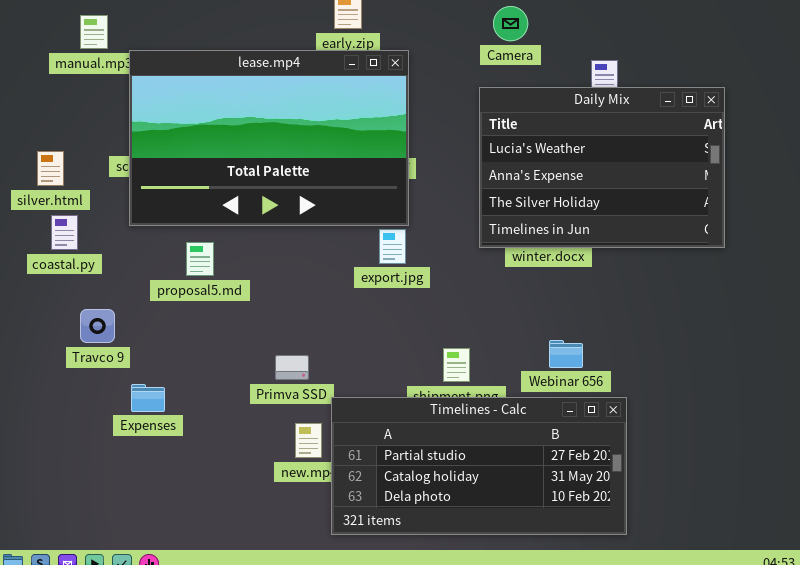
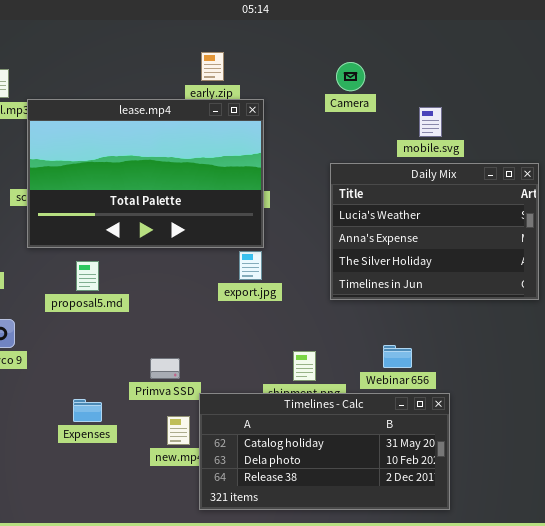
Daily Mix: [479,87,725,248] -> [330,163,539,300], moved
Expenses: [131,384,165,412] -> [73,399,102,422], moved
Timelines - Calc: [331,397,627,535] -> [199,393,450,510], scrolled down 1 row

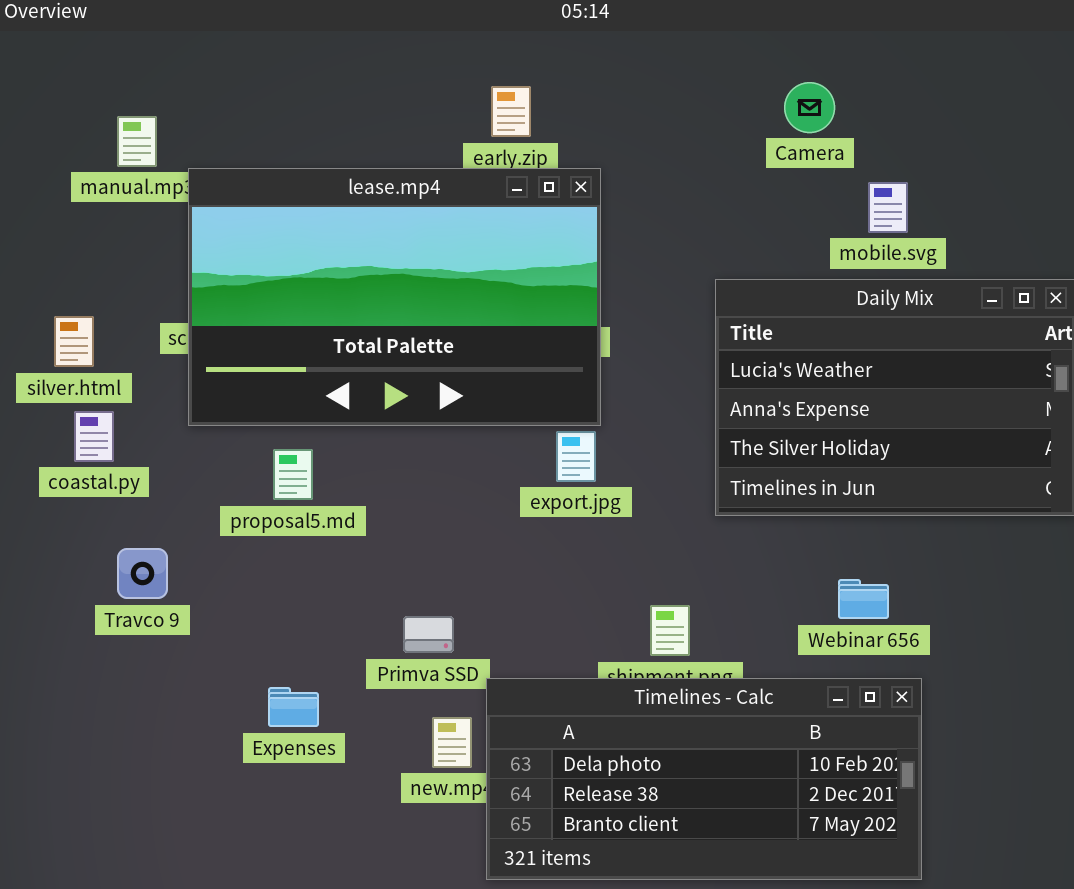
Camera: [336,62,365,91] -> [784,82,835,133], moved
Webinar 656: [383,345,412,368] -> [838,579,889,619], moved
Timelines - Calc: [199,393,450,510] -> [486,678,922,880], scrolled down 1 row

